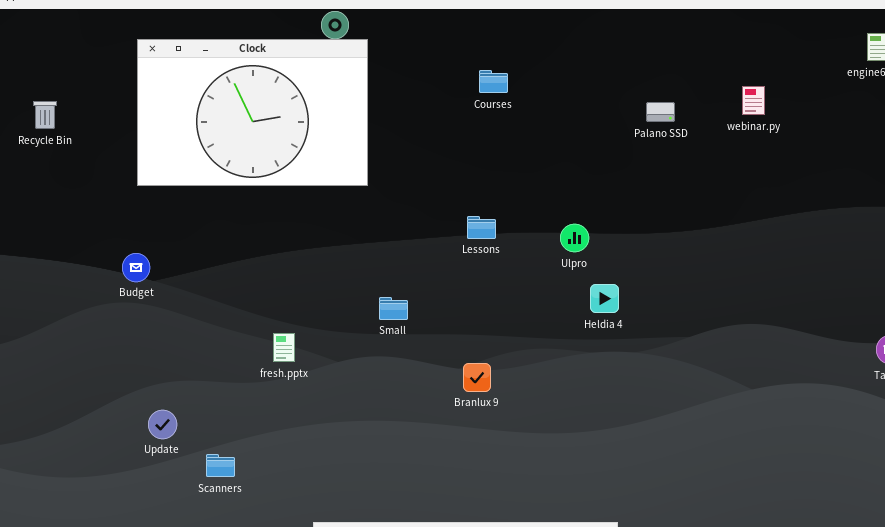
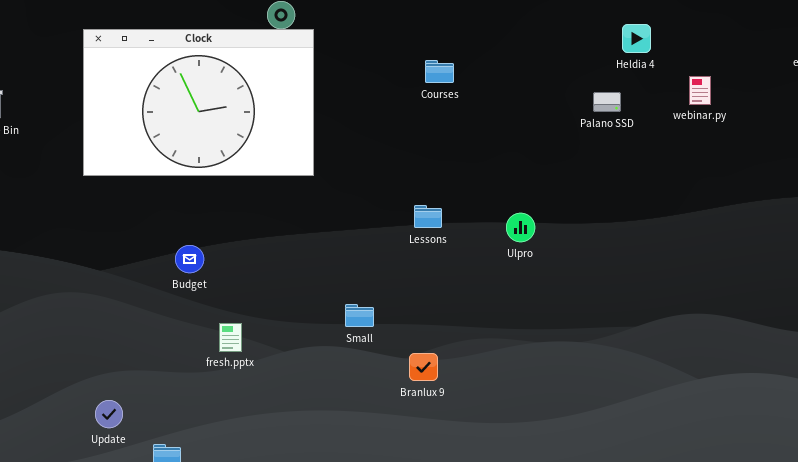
Budget: [122,253,150,282] -> [175,245,204,273], moved
Heldia 4: [590,284,619,313] -> [622,24,651,53], moved
Small: [379,297,408,320] -> [345,304,374,327], moved

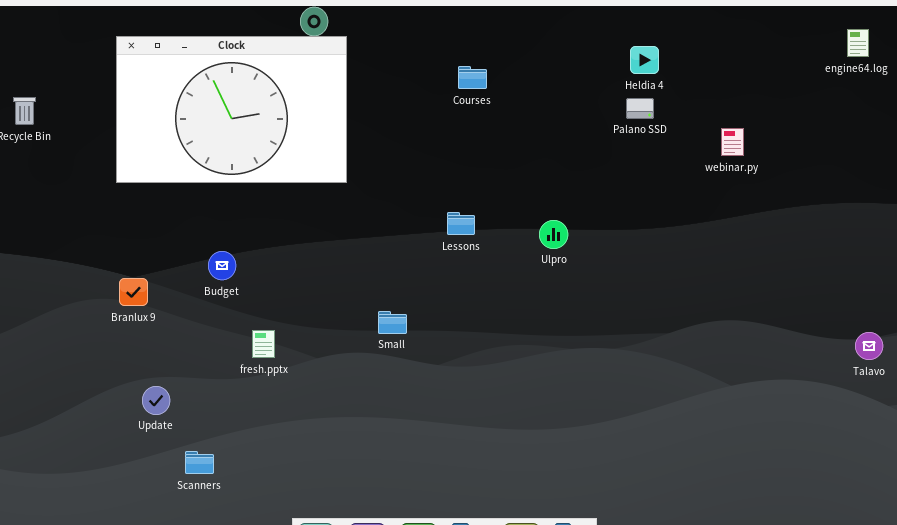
Heldia 4: [622,24,651,53] -> [630,46,659,74], moved
webinar.py: [689,76,711,105] -> [721,128,744,156], moved
Branlux 9: [409,353,438,381] -> [119,278,148,306], moved
Update: [95,400,123,428] -> [142,386,170,415], moved

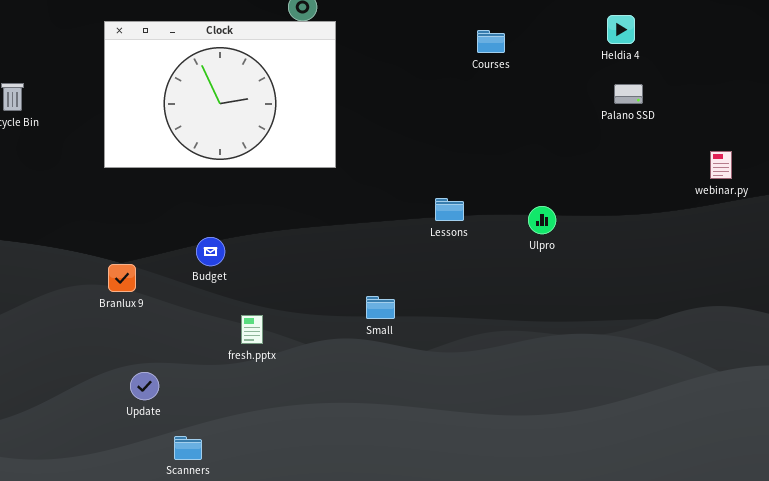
Heldia 4: [630,46,659,74] -> [607,15,635,44], moved
Courses: [458,66,487,89] -> [477,30,505,53], moved
webinar.py: [721,128,744,156] -> [710,151,732,179], moved

